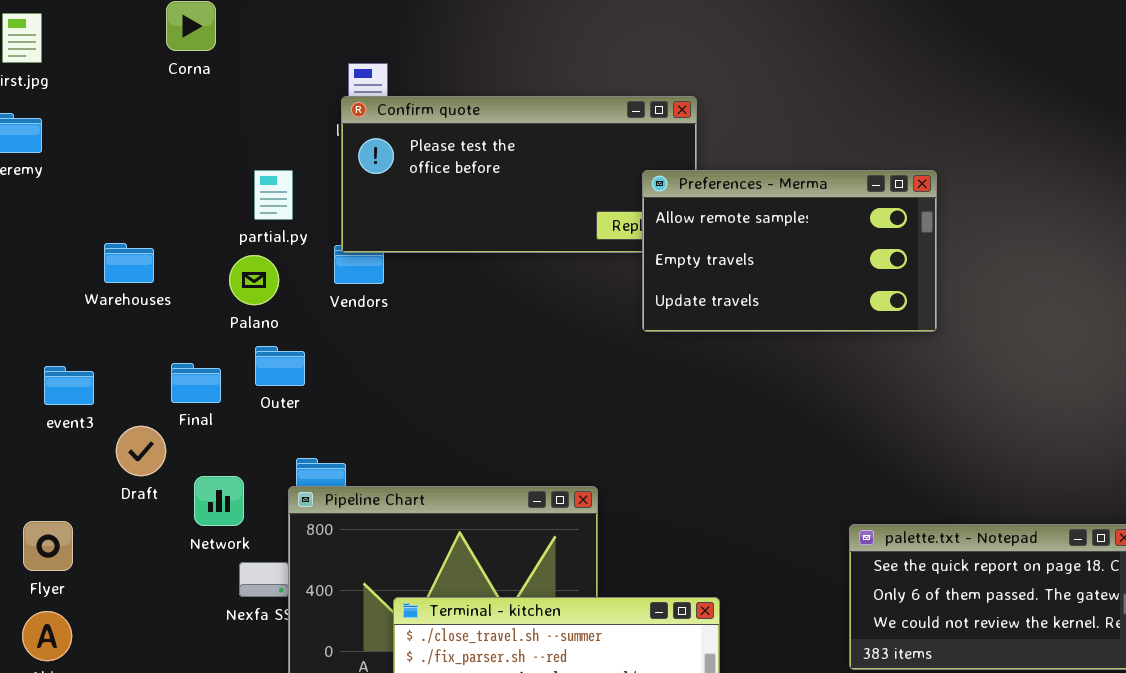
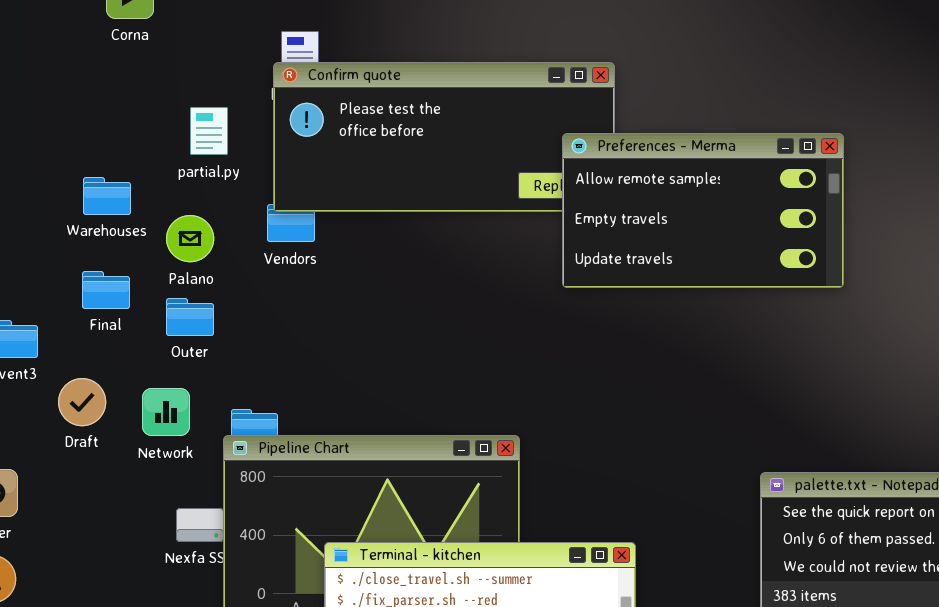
partial.py: [254,170,293,220] -> [190,107,228,155], moved
Warehouses: [104,243,154,283] -> [83,177,131,215], moved
Outer: [255,346,305,386] -> [166,298,214,336], moved
Final: [171,363,221,403] -> [82,271,130,309], moved
Network: [194,476,244,526] -> [142,388,190,436], moved

